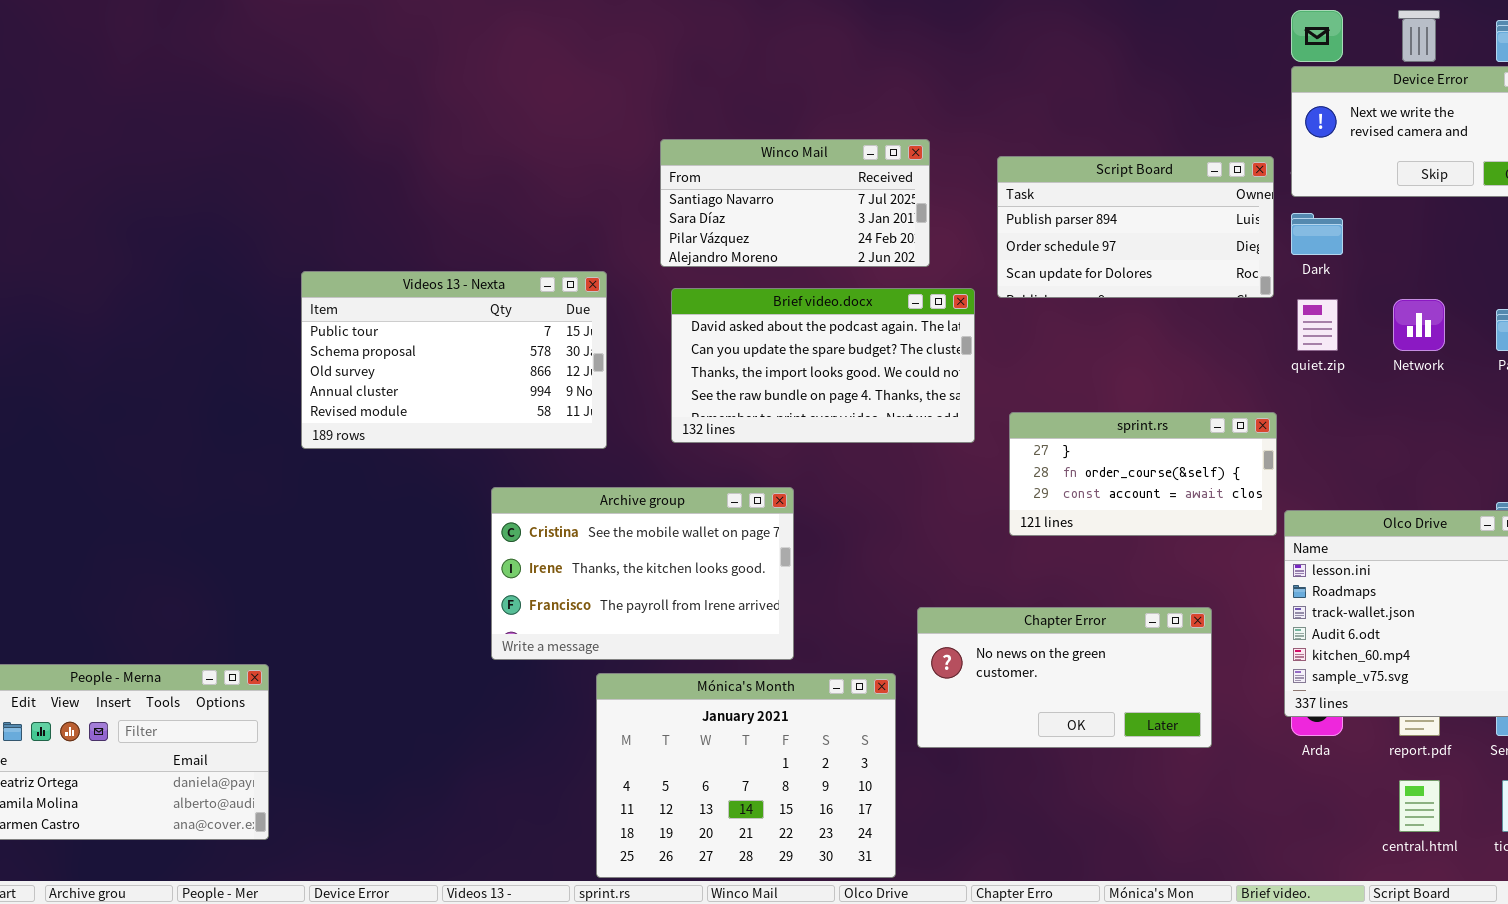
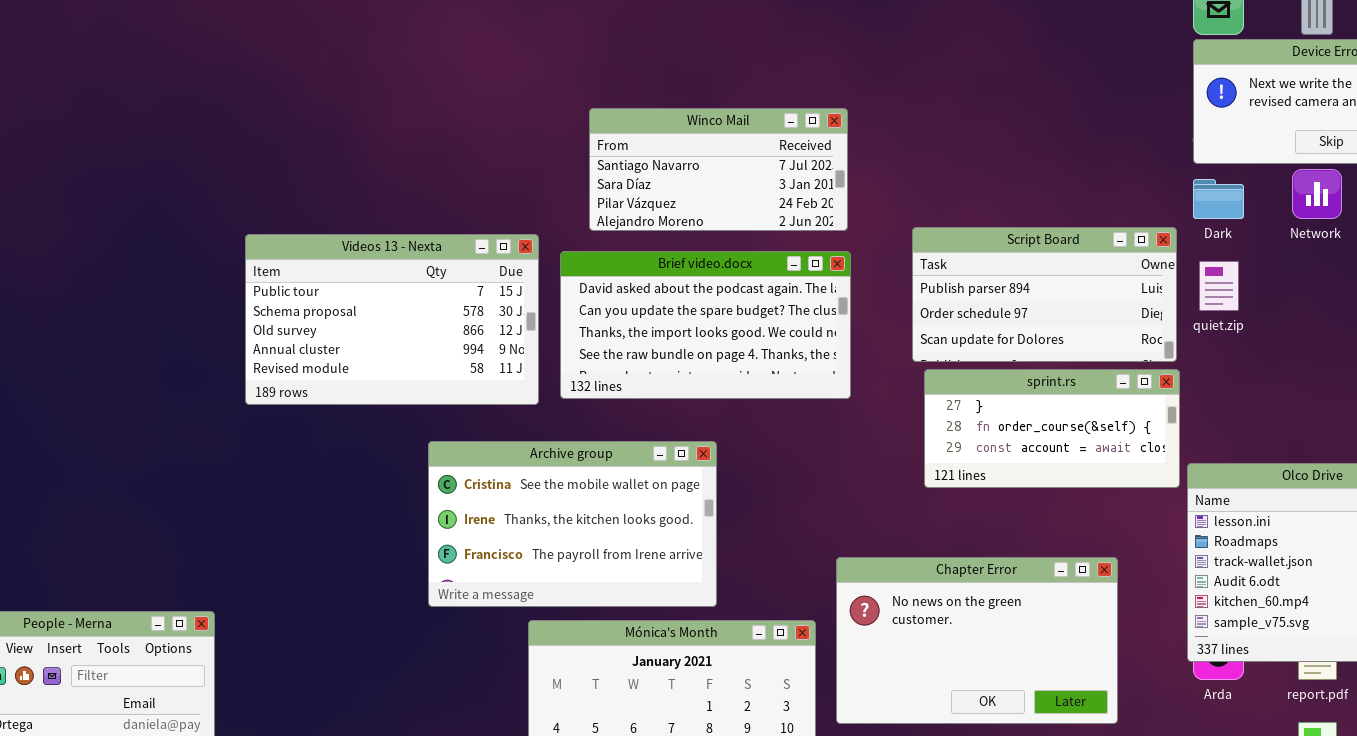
Script Board: [997,156,1274,298] -> [912,227,1177,362], moved
Brief video.docx: [671,288,975,443] -> [560,251,851,399], moved
Network: [1393,299,1445,351] -> [1292,169,1342,219], moved
Chapter Error: [917,607,1212,748] -> [836,557,1118,724], resized

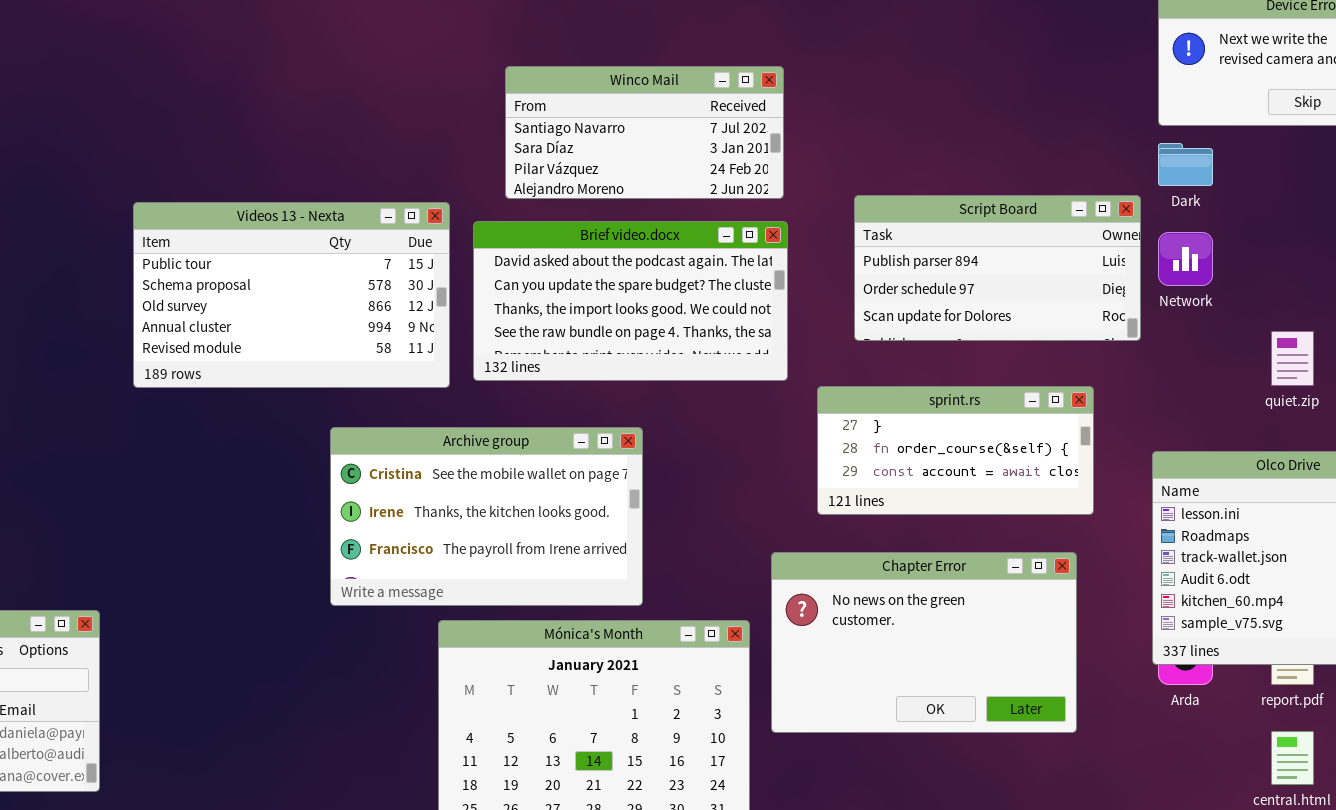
Network: [1292,169,1342,219] -> [1158,232,1213,286], moved
quiet.zip: [1199,261,1239,311] -> [1271,331,1314,386], moved
sprint.rs: [924,369,1180,488] -> [817,386,1094,515], moved

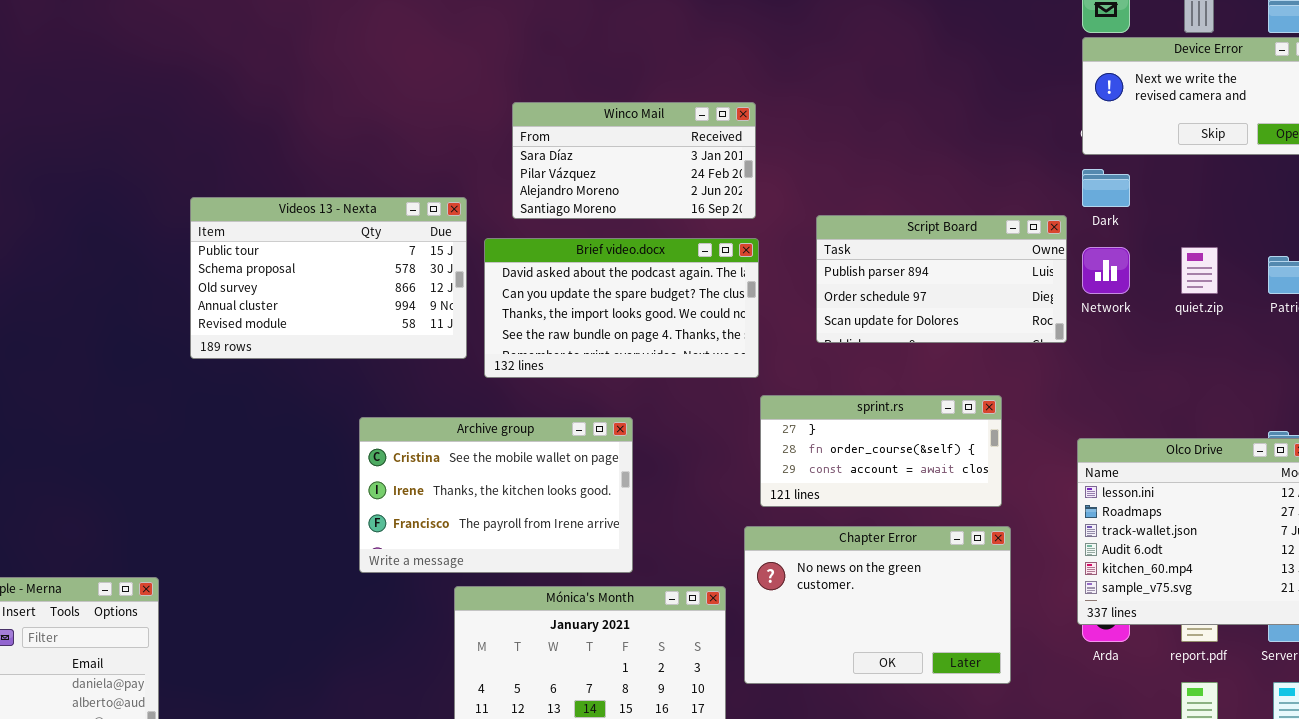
Winco Mail: [505,66,784,199] -> [512,102,756,219], scrolled down 1 row
Videos 13 - Nexta: [133,202,450,388] -> [190,197,467,359], moved
quiet.zip: [1271,331,1314,386] -> [1181,247,1218,294], moved
sprint.rs: [817,386,1094,515] -> [760,395,1002,507], moved

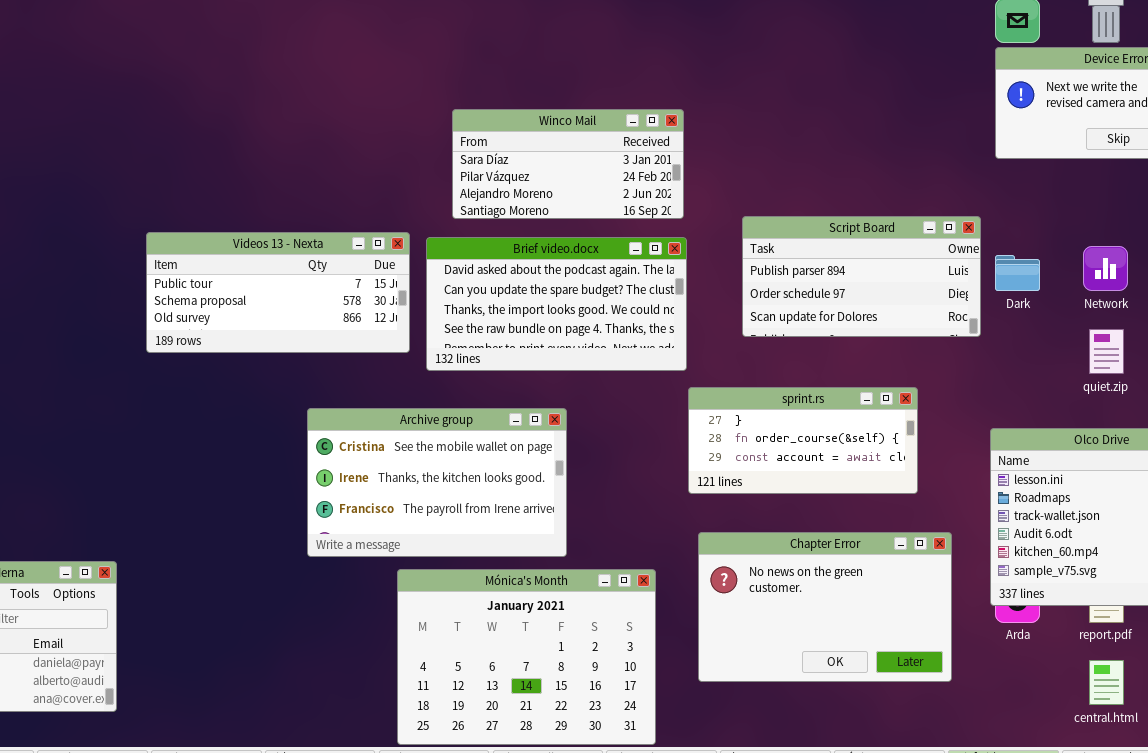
Dark: [1082,169,1130,207] -> [995,255,1040,291], moved
Videos 13 - Nexta: [190,197,467,359] -> [146,232,410,353], resized
Network: [1082,247,1130,294] -> [1083,246,1128,291], moved
quiet.zip: [1181,247,1218,294] -> [1089,329,1124,374], moved
Chapter Error: [744,526,1011,684] -> [698,532,952,682], moved

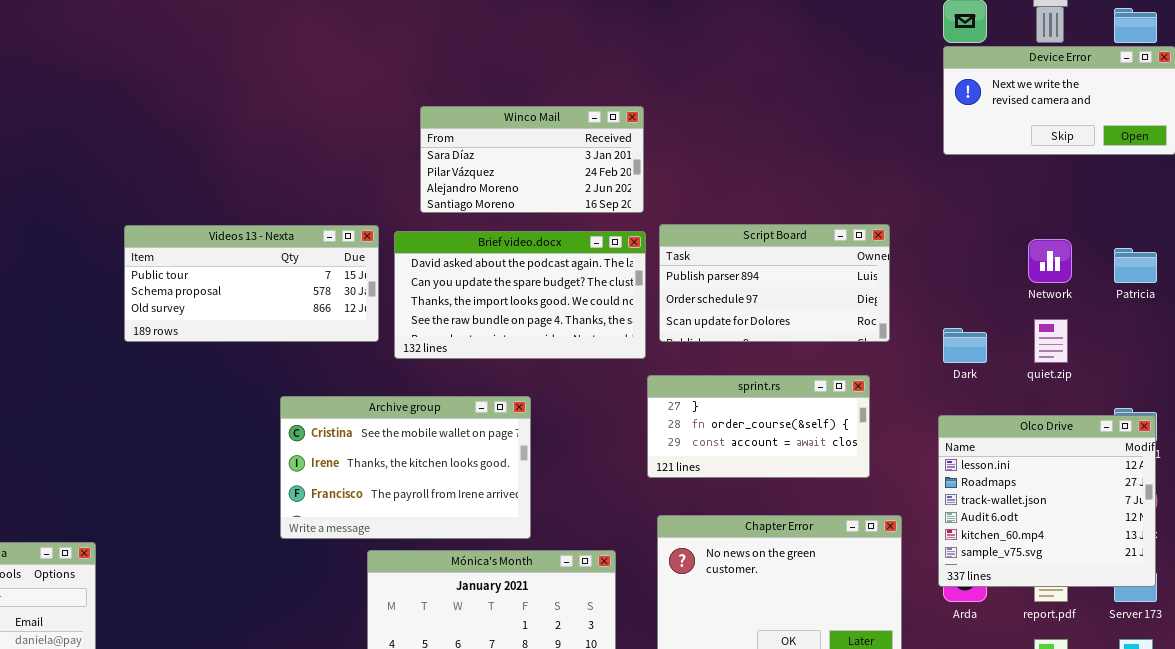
Script Board: [742,216,981,337] -> [659,224,890,342], moved
Dark: [995,255,1040,291] -> [943,328,987,363], moved

